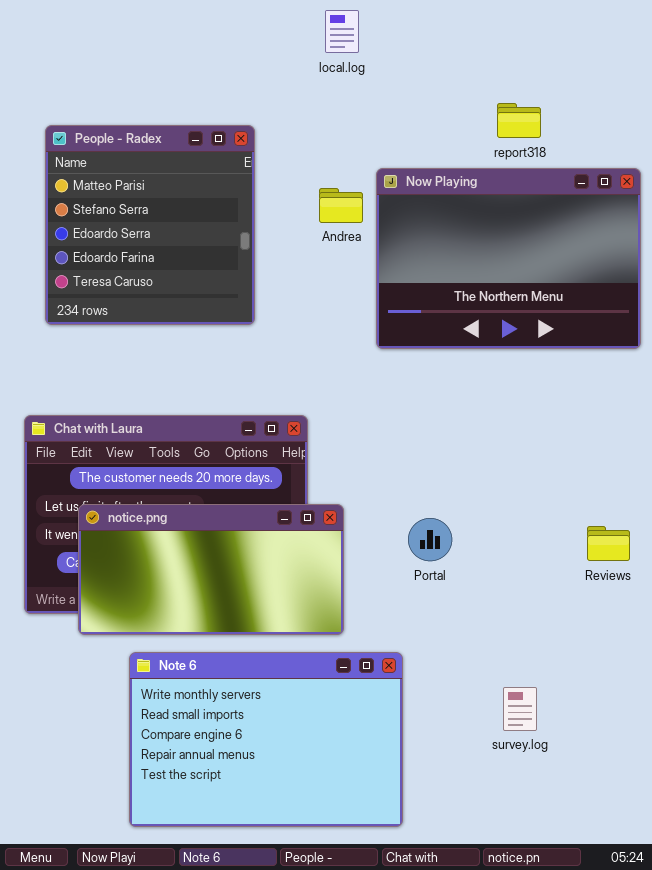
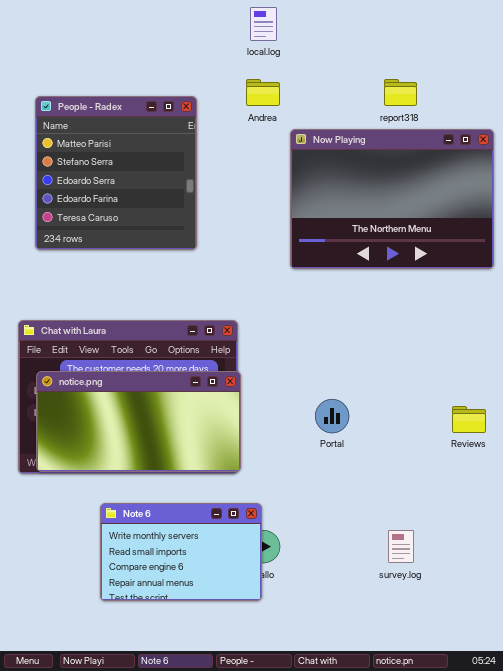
Andrea: [319,188,363,223] -> [246,79,280,106], moved
notice.png: [78,504,344,635] -> [36,371,241,472], moved
Note 6: [129,652,403,827] -> [100,503,262,601], resized

